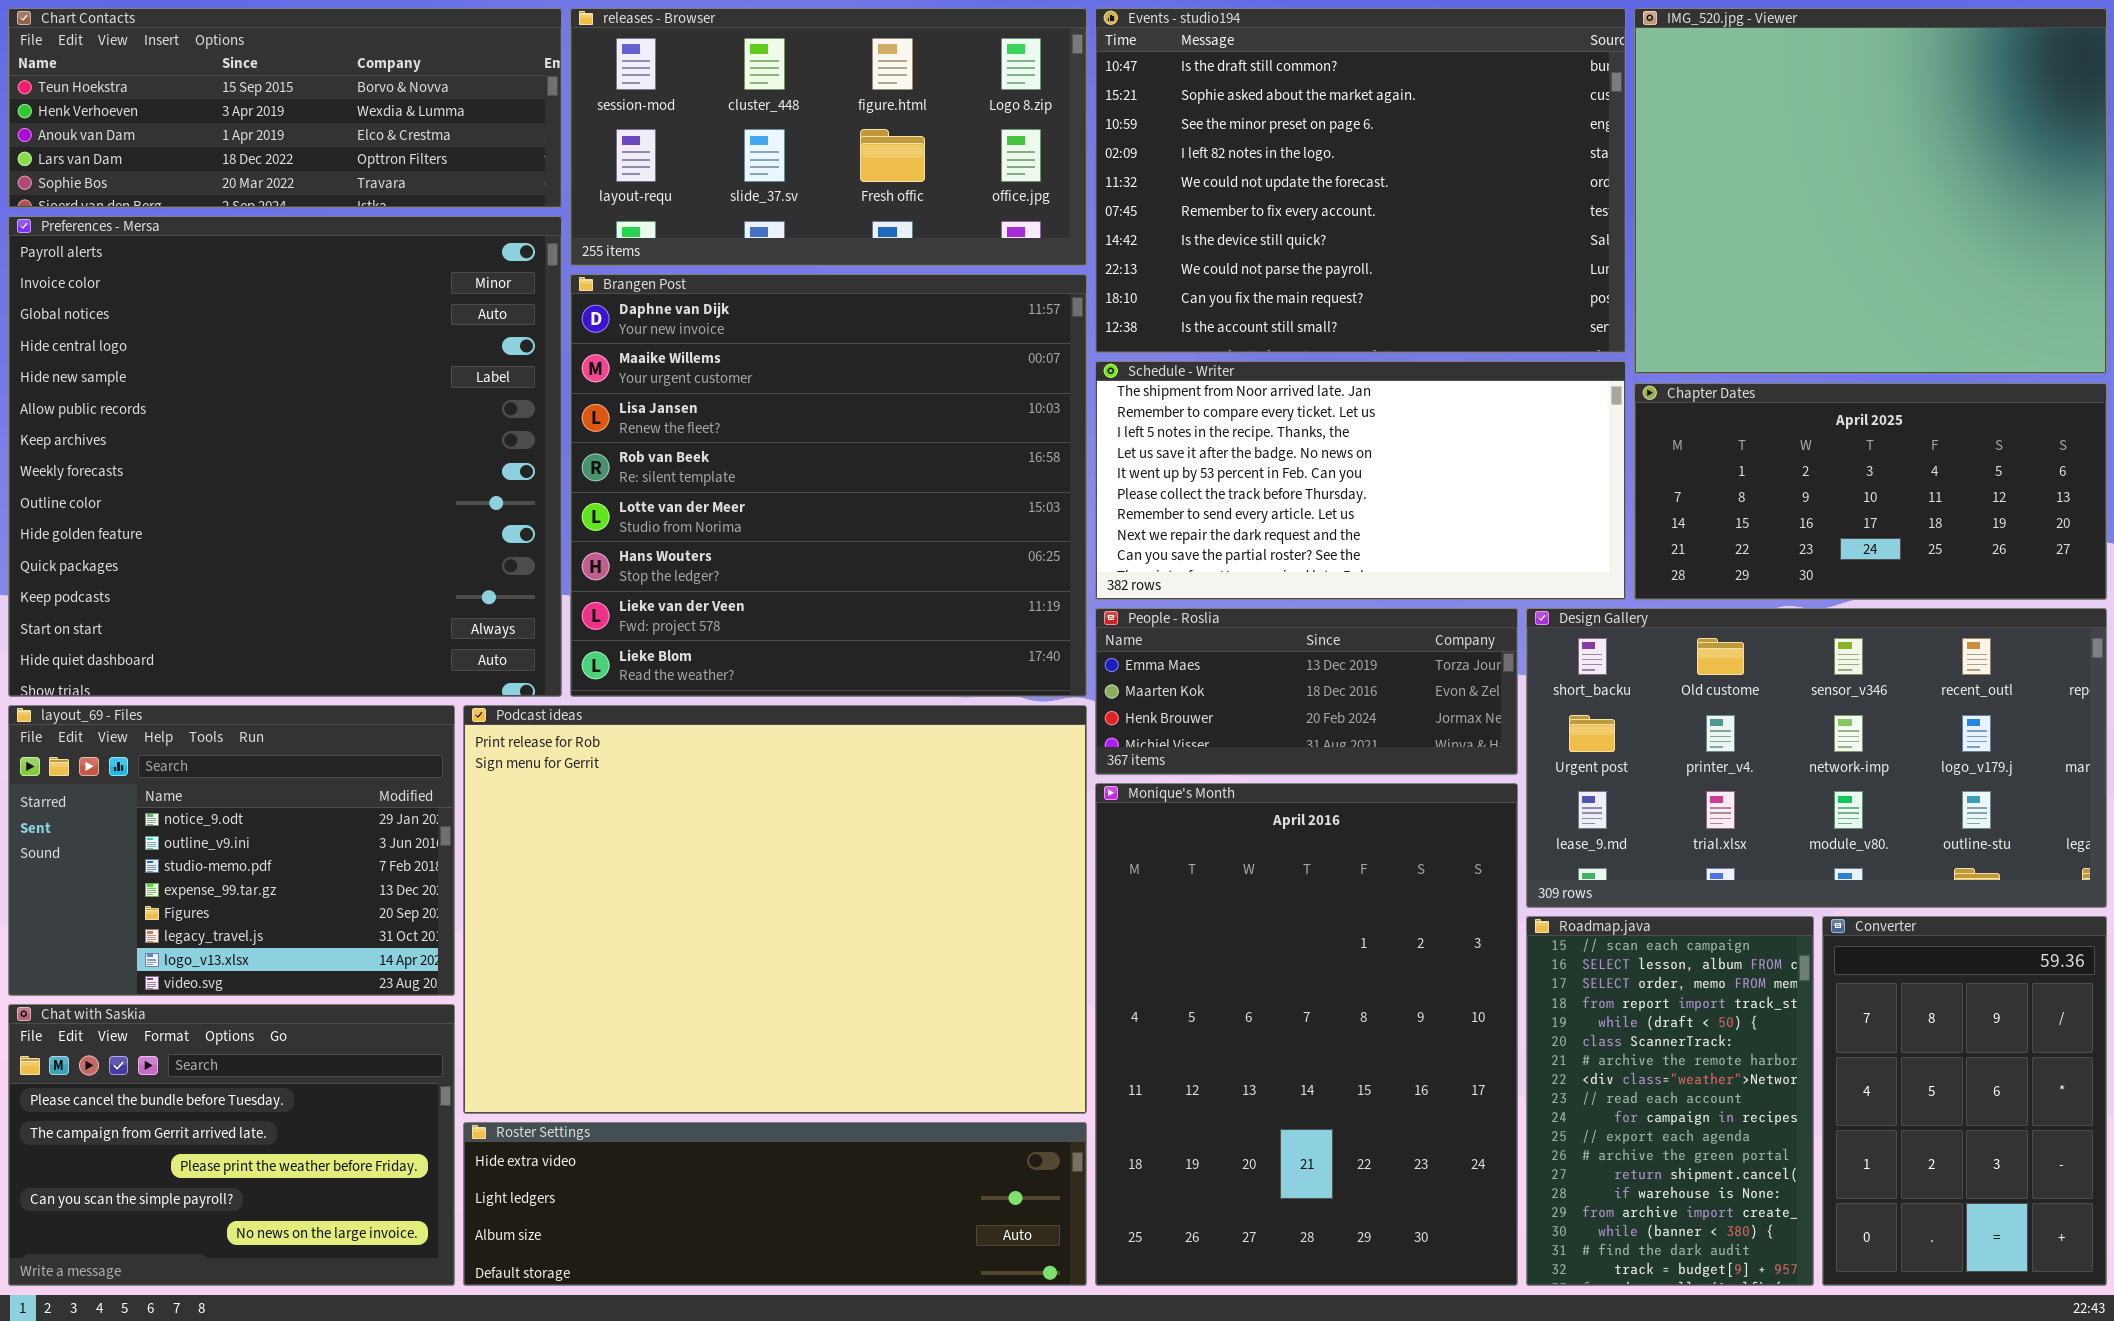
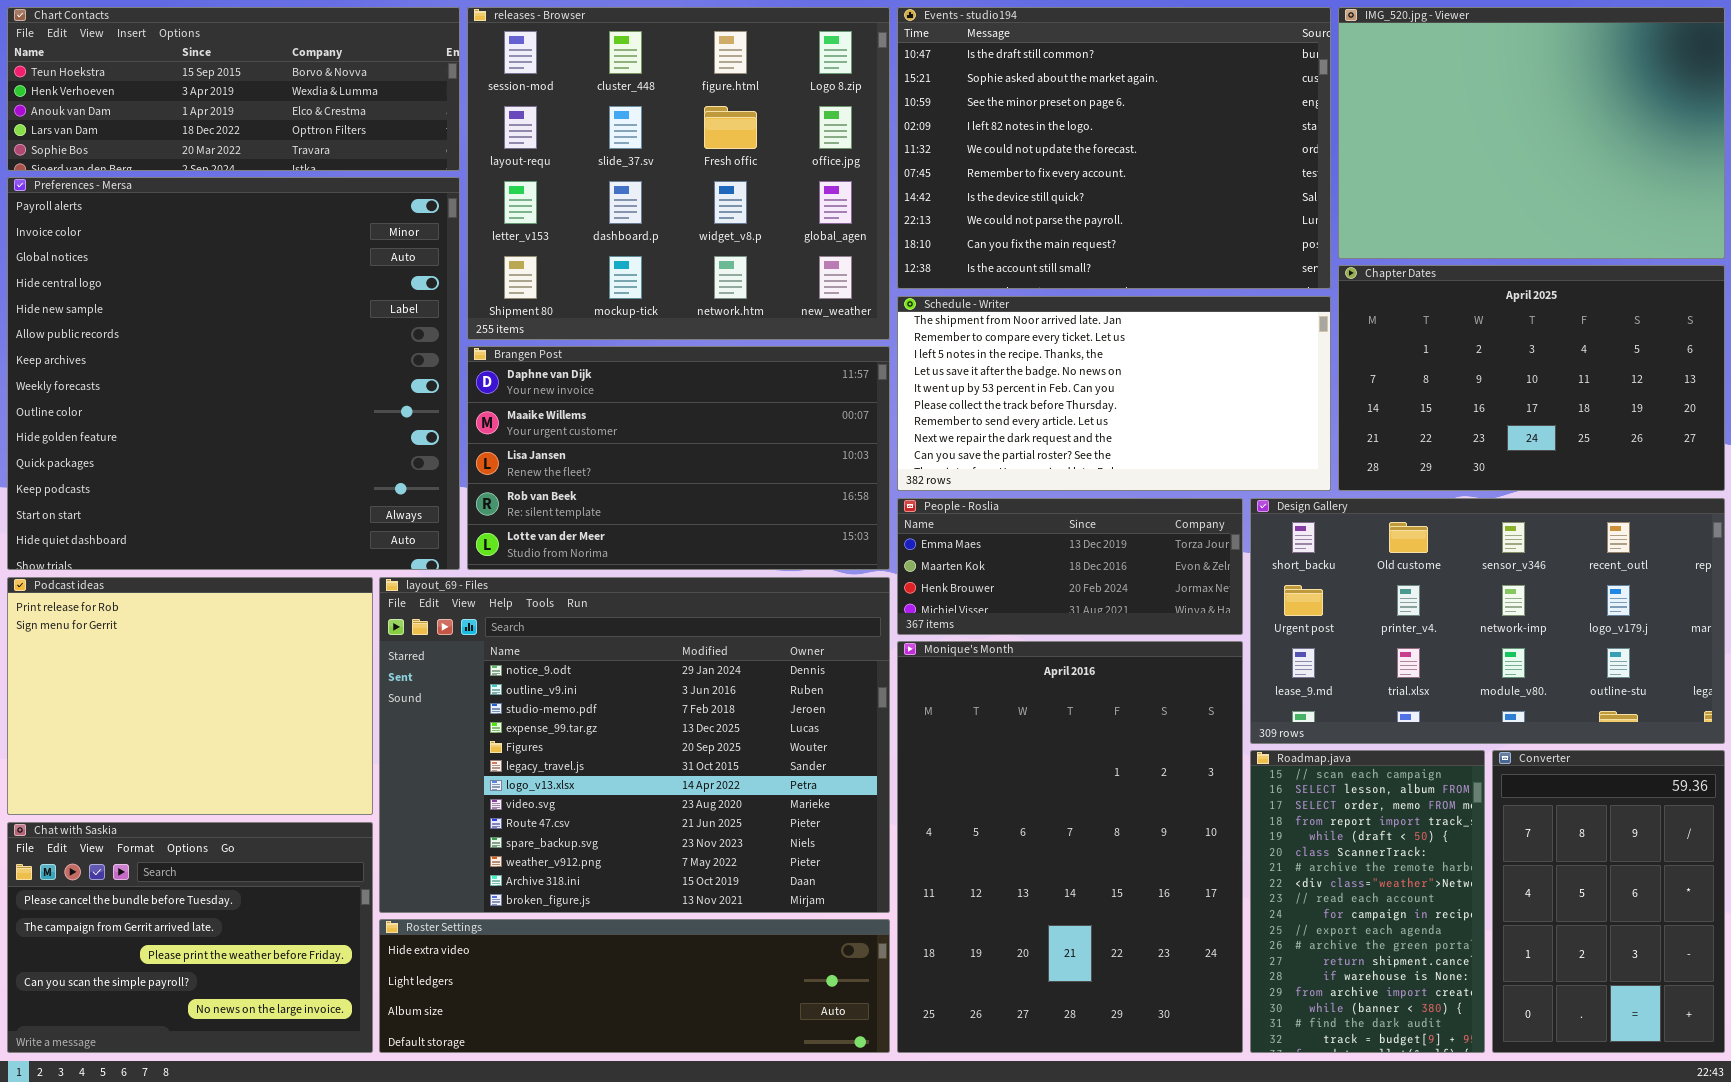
releases - Browser: [570,8,1087,266] -> [467,7,890,340], resized
IMG_520.jpg - Viewer: [1634,8,2107,374] -> [1338,7,1725,259], resized
Brangen Post: [570,274,1087,697] -> [467,346,890,570], resized
Chapter Dates: [1634,383,2107,600] -> [1338,265,1725,491], resized
layout_69 - Files: [8,705,455,996] -> [379,577,890,913], moved, resized
Podcast ideas: [463,705,1087,1114] -> [7,577,373,815], moved, resized

